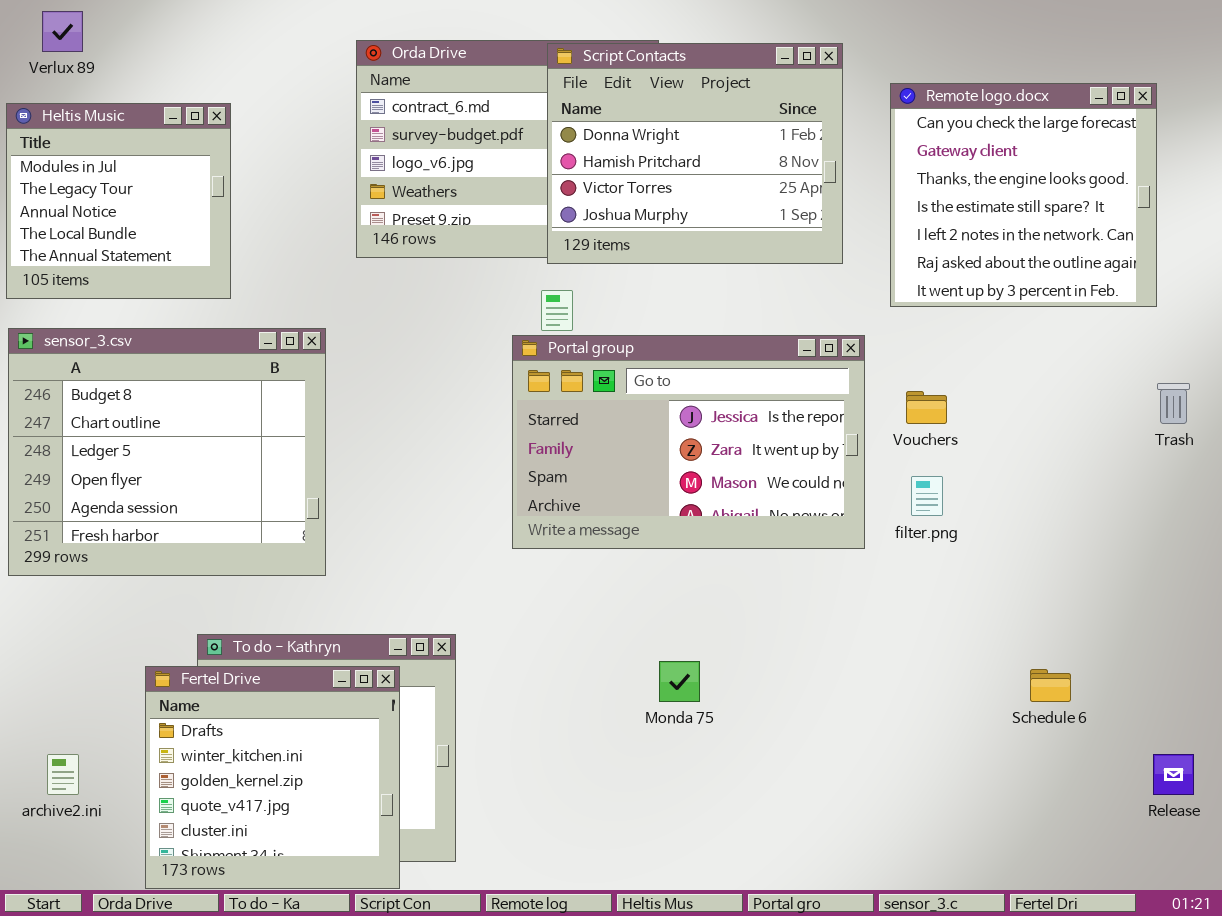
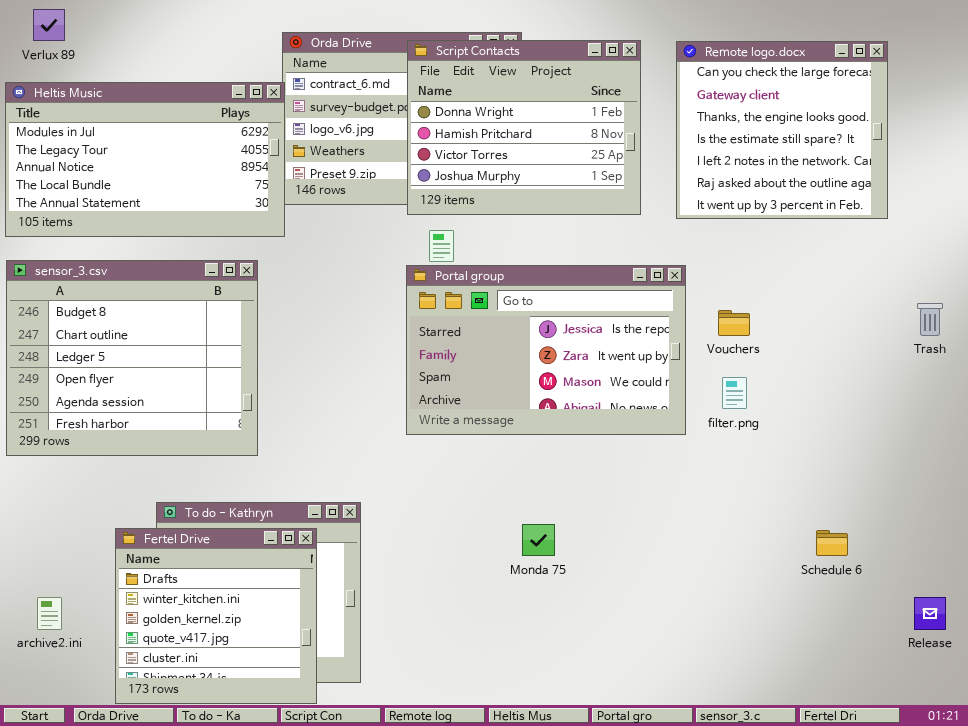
Script Contacts: [547,43,843,264] -> [407,40,641,215], moved
Remote logo.docx: [890,83,1157,307] -> [676,41,888,219], moved
Heltis Music: [6,103,231,299] -> [5,82,285,237], resized

